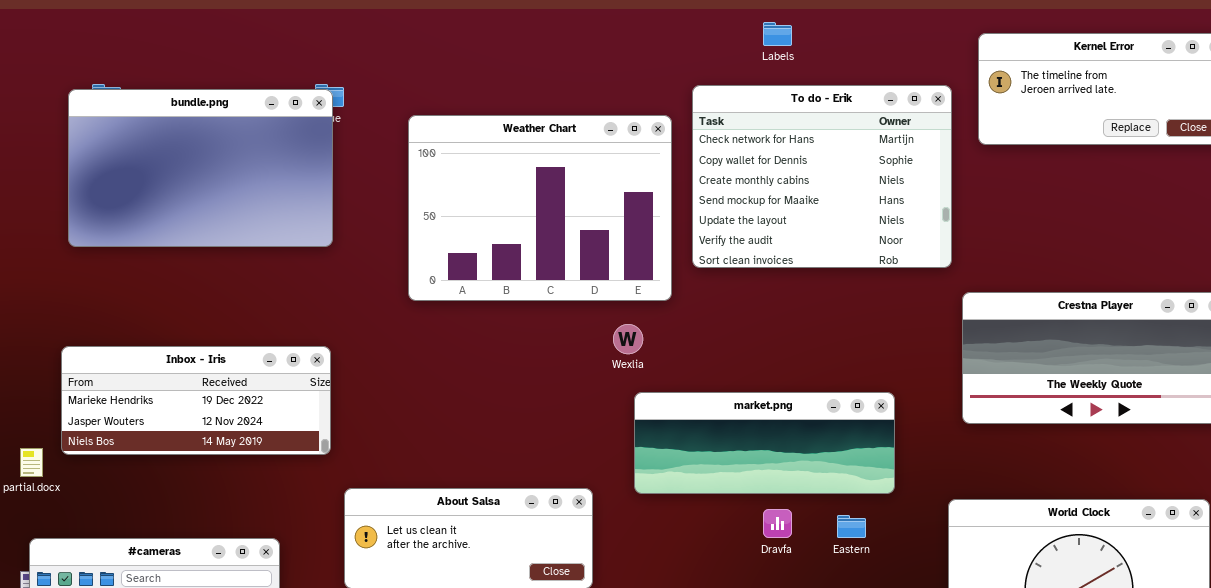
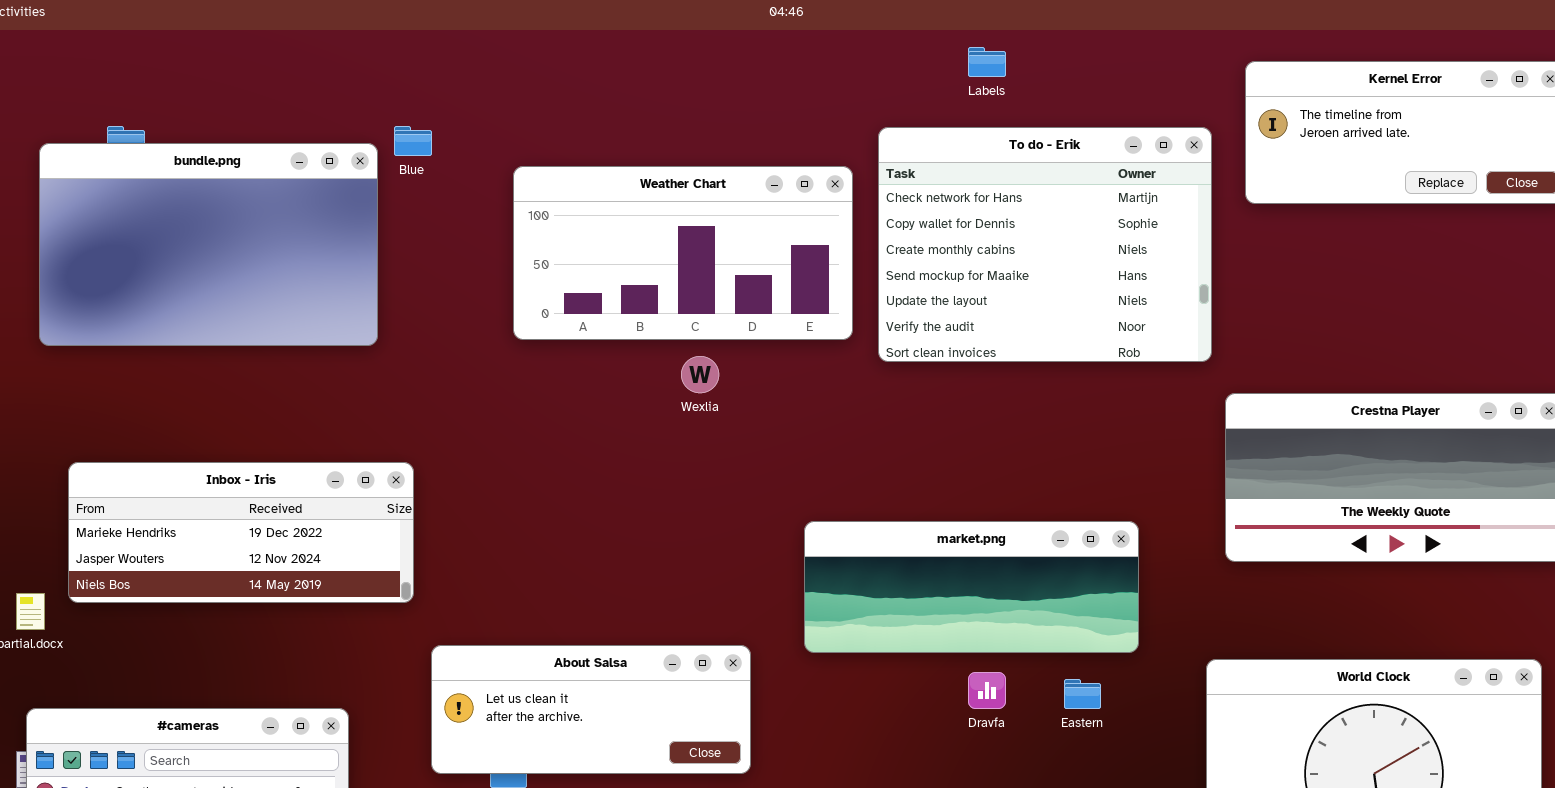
bundle.png: [68,89,333,247] -> [39,143,378,346], moved
Weather Chart: [408,115,672,301] -> [513,166,853,340], resized
Wexlia: [613,324,643,354] -> [681,356,719,393], moved

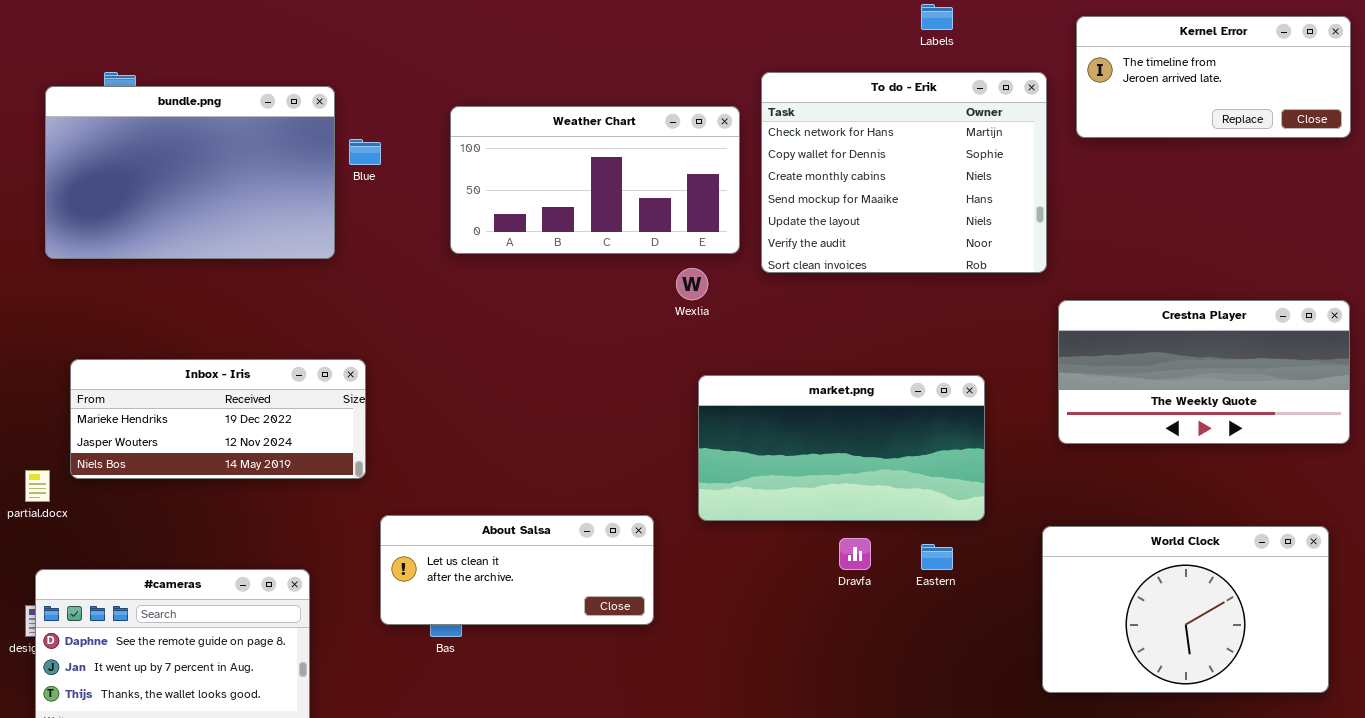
Labels: [968,47,1006,77] -> [921,4,953,30], moved
Blue: [394,126,432,156] -> [349,139,381,165], moved
Wexlia: [681,356,719,393] -> [676,268,708,300], moved
market.png: [804,521,1139,653] -> [698,375,985,521], resized

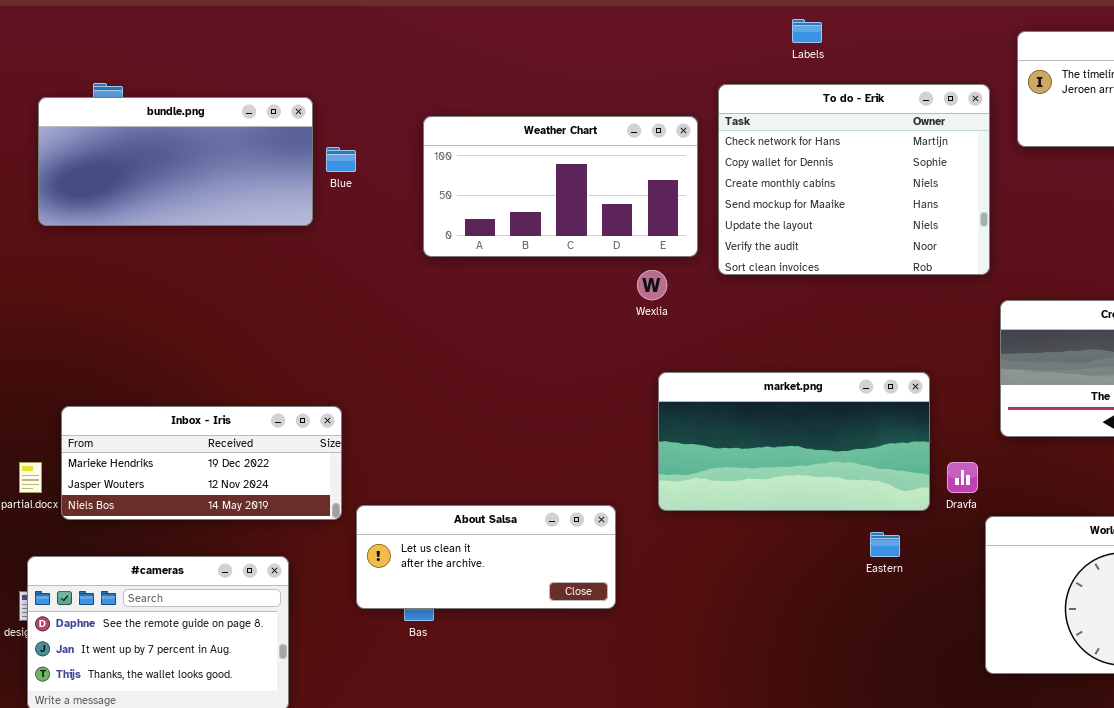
Labels: [921,4,953,30] -> [792,19,822,43], moved
bundle.png: [45,86,335,259] -> [38,97,313,226], resized
Inbox - Iris: [70,359,366,479] -> [61,406,342,520], moved
Dravfa: [839,538,871,570] -> [947,462,978,493], moved

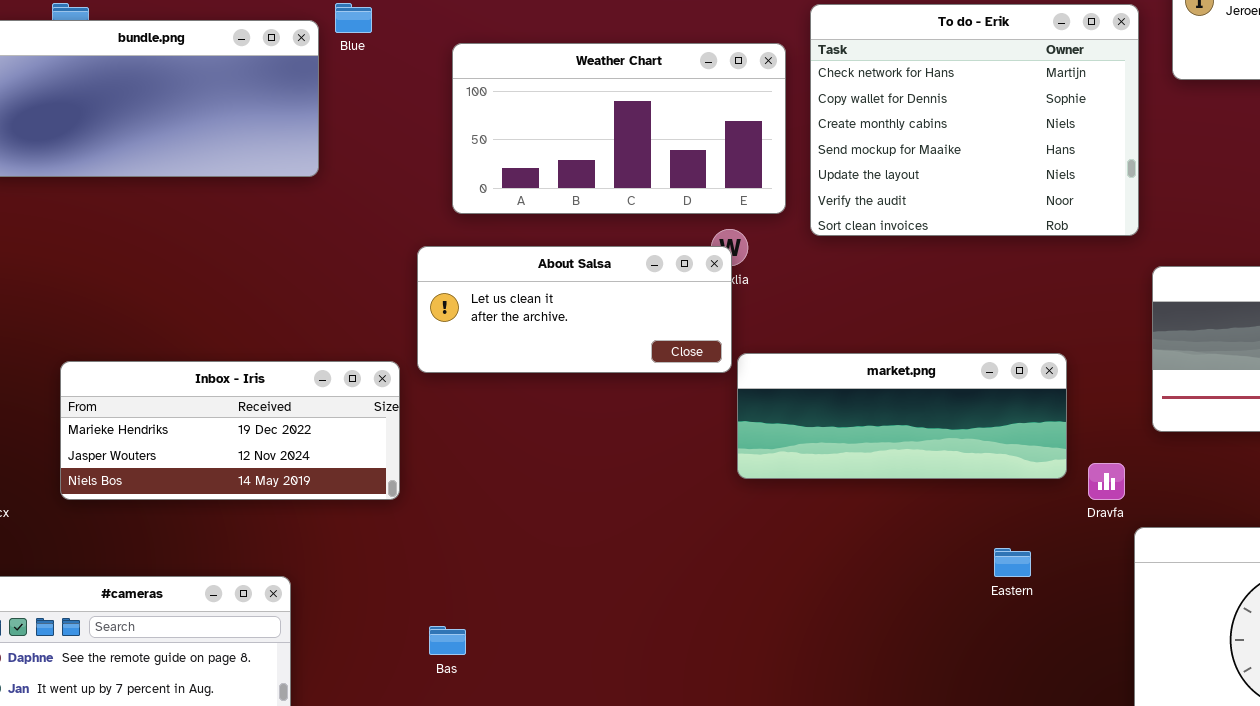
Blue: [326,147,356,172] -> [335,3,372,33], moved
market.png: [658,372,930,511] -> [737,353,1067,479], resized
Inbox - Iris: [61,406,342,520] -> [60,361,400,500], moved
About Salsa: [356,505,616,609] -> [417,246,732,373], moved

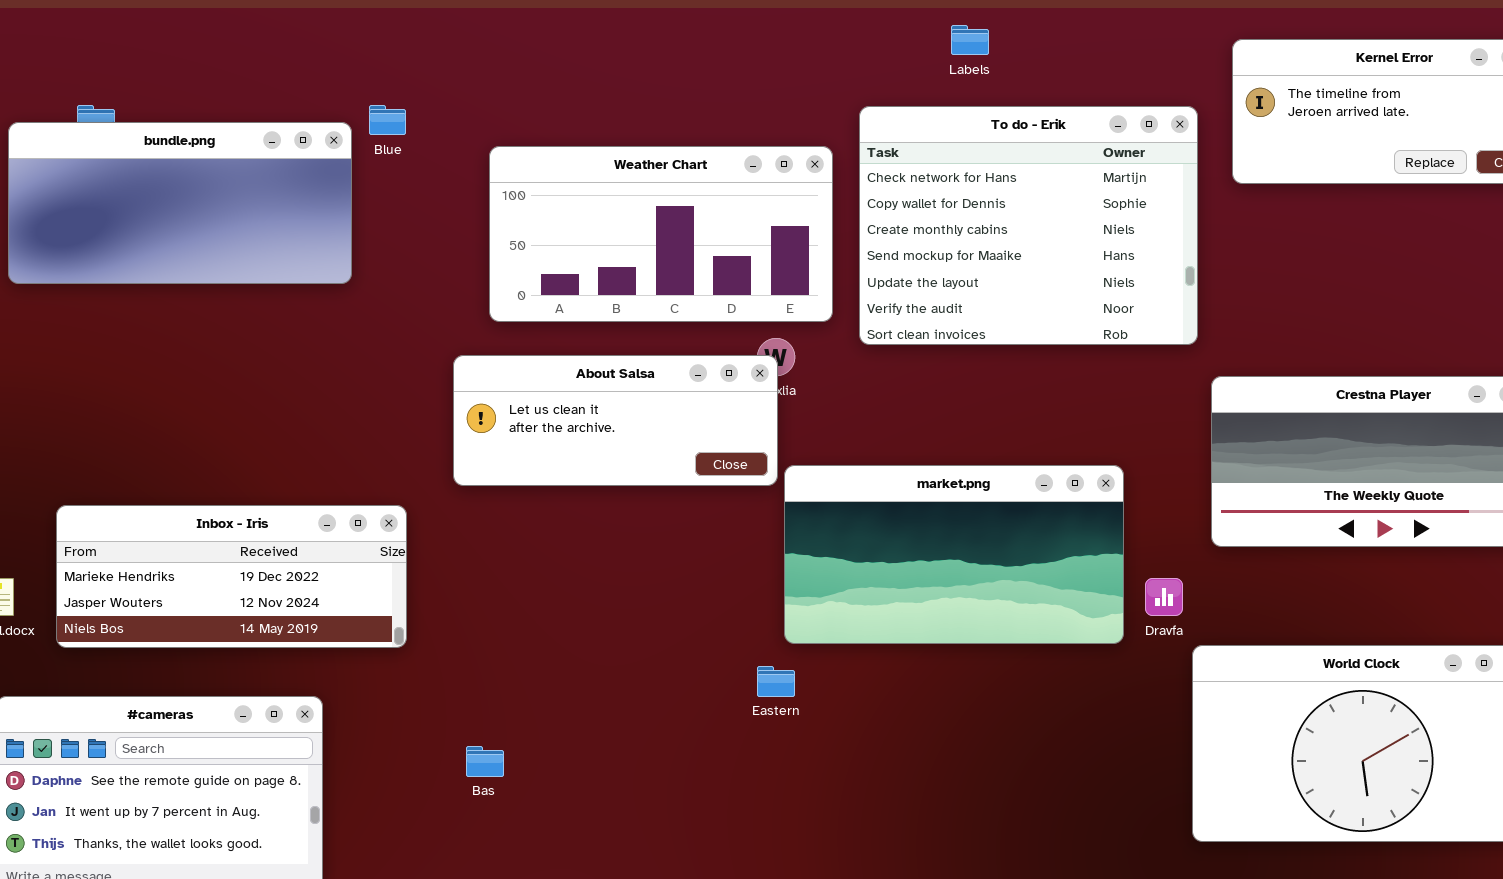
market.png: [737,353,1067,479] -> [784,465,1124,644], resized
Inbox - Iris: [60,361,400,500] -> [56,505,407,648], moved
Eastern: [994,548,1031,577] -> [757,666,795,697], moved

